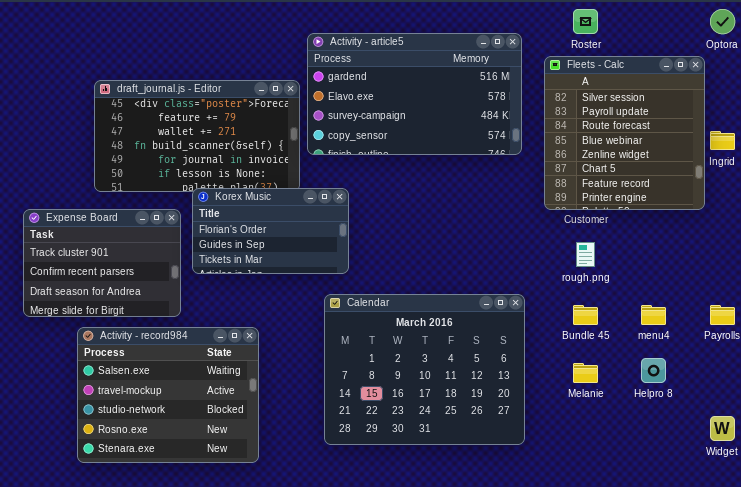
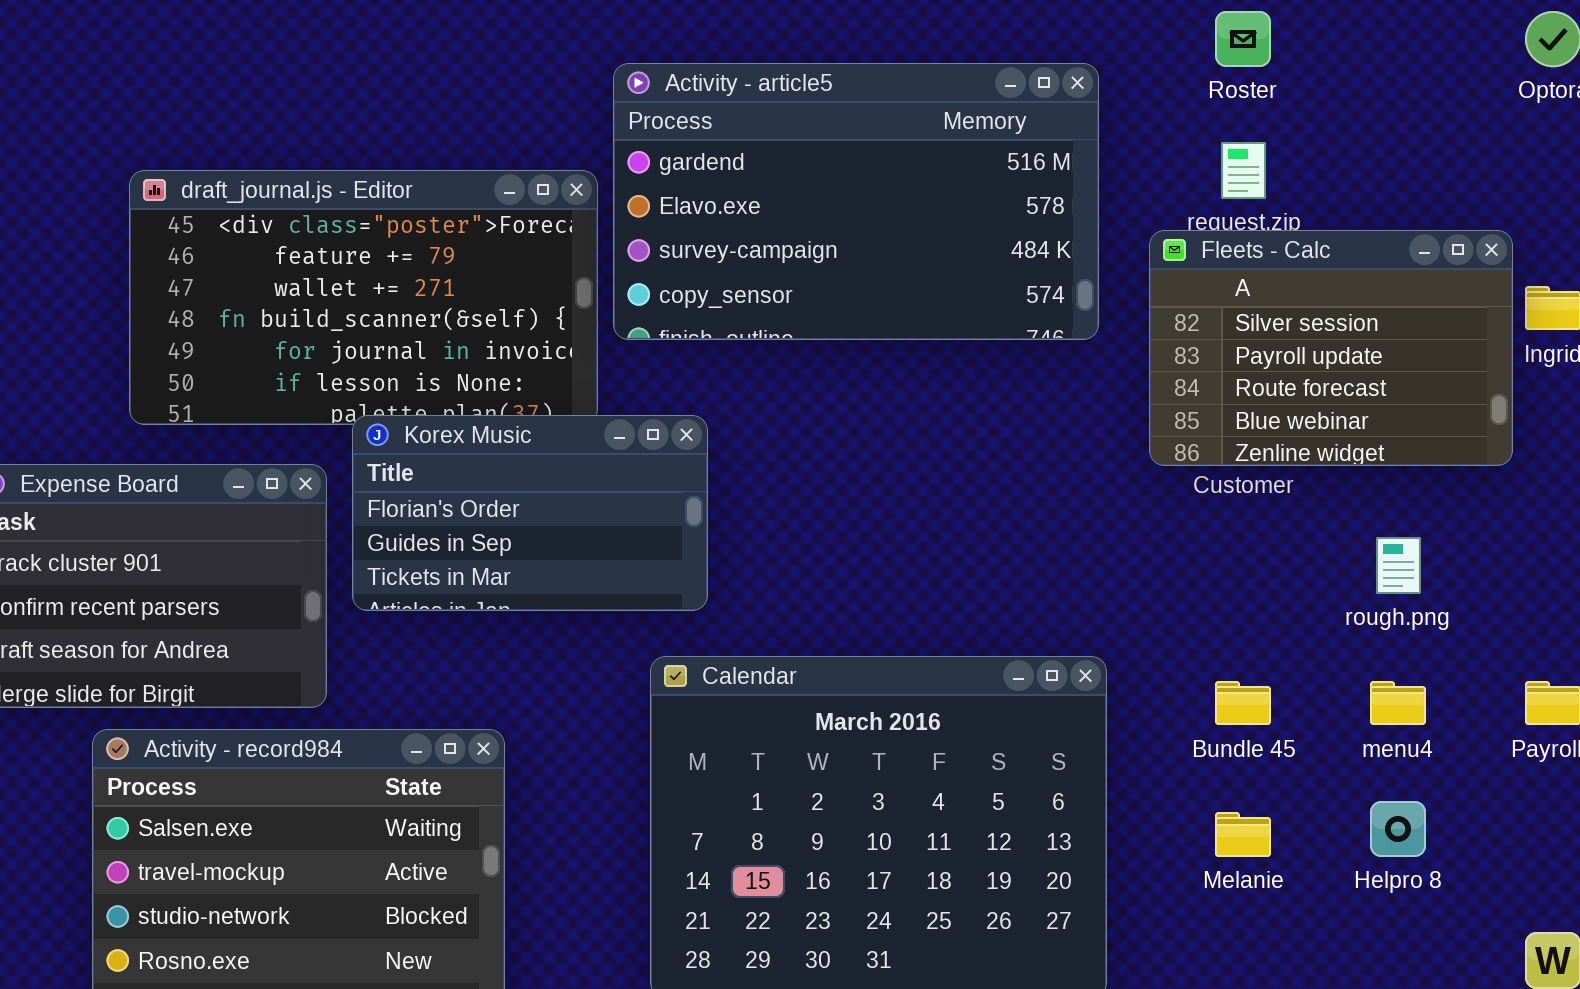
Fleets - Calc: [544,56,705,210] -> [1149,230,1513,466], resized
rough.png: [576,242,595,267] -> [1376,537,1421,594], moved

